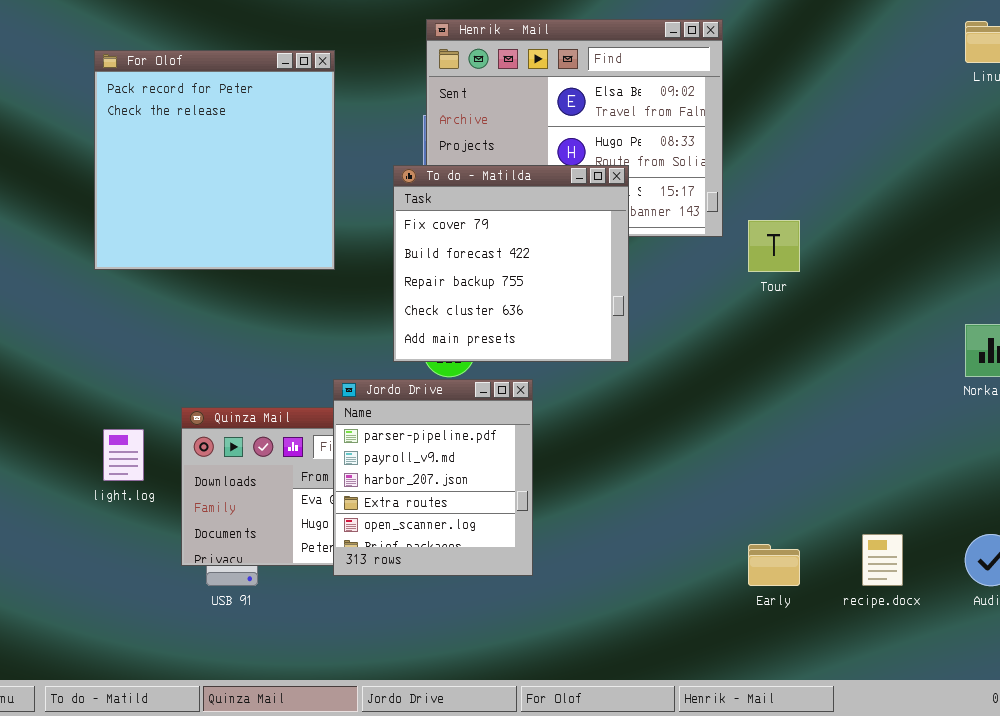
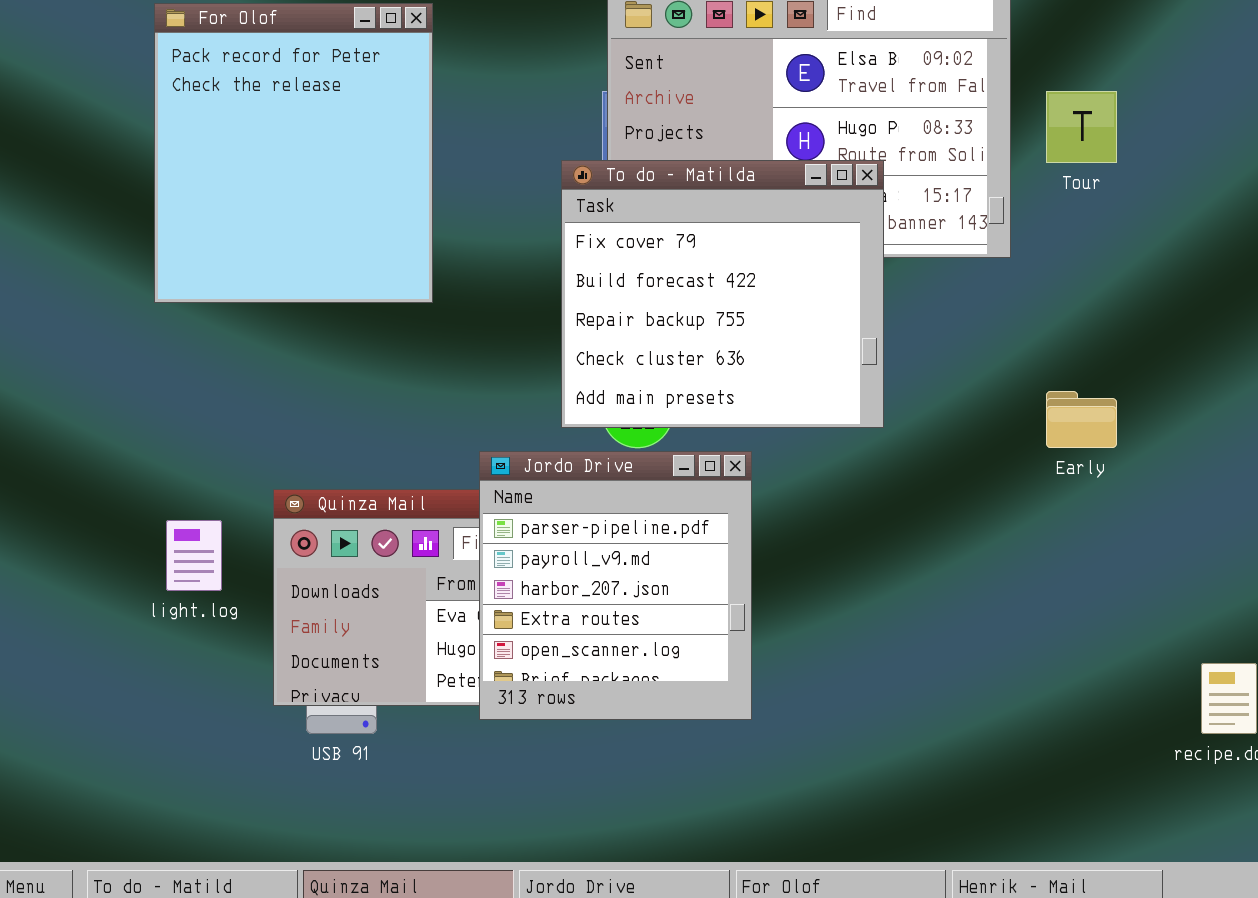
For Olof: [94,50,335,270] -> [154,3,433,303], resized
Tour: [748,220,800,272] -> [1046,91,1117,163], moved
Early: [748,544,800,586] -> [1046,391,1117,448], moved

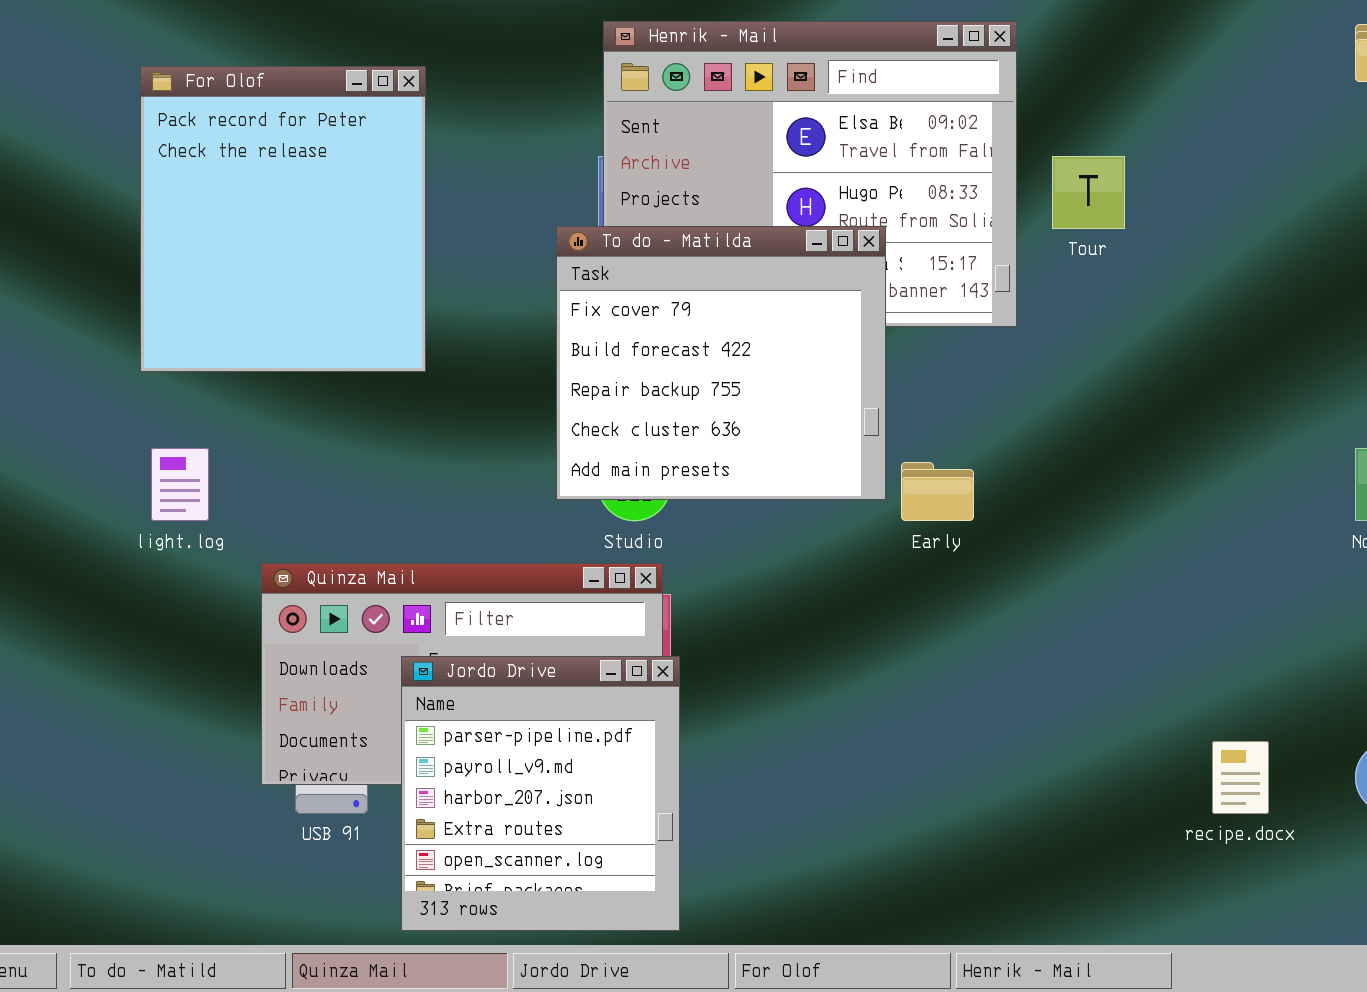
Early: [1046,391,1117,448] -> [901,462,974,521], moved
Jordo Drive: [479,451,752,720] -> [401,656,680,931], moved
light.log: [166,520,222,591] -> [151,448,209,521], moved

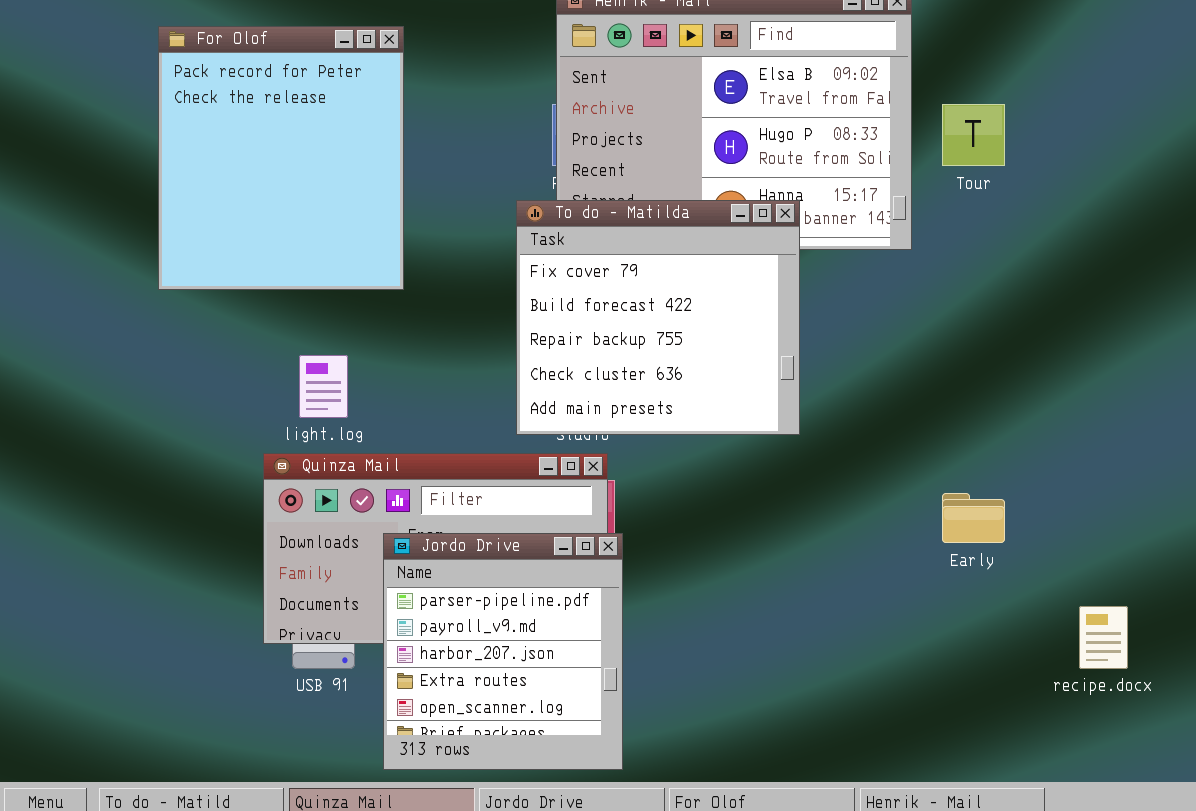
To do - Matilda: [556,226,886,500] -> [516,200,800,435], moved
light.log: [151,448,209,521] -> [299,355,348,418], moved
Early: [901,462,974,521] -> [942,493,1005,543], moved

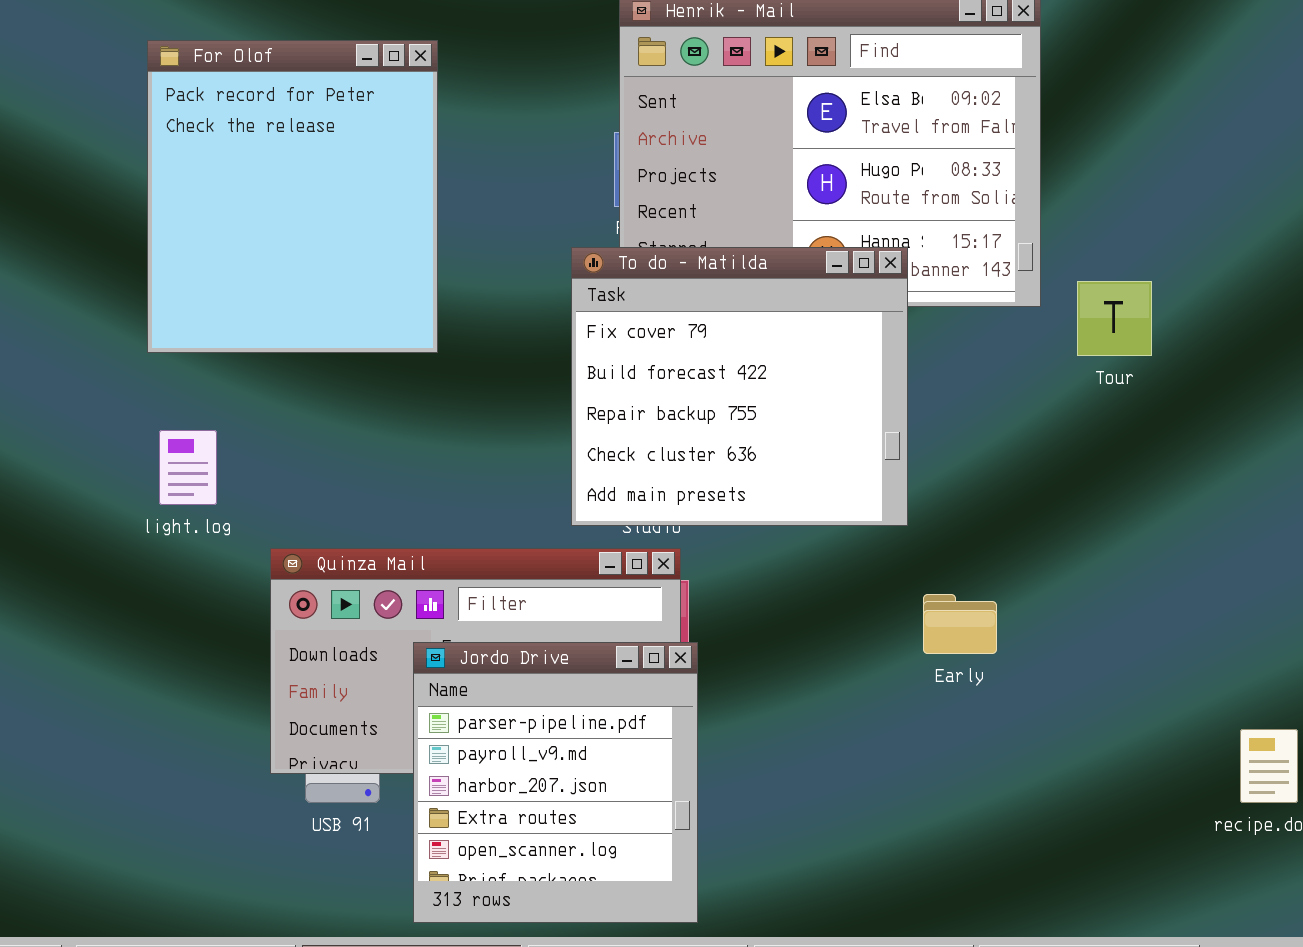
Tour: [942,104,1005,166] -> [1077,281,1152,356], moved
light.log: [299,355,348,418] -> [159,430,217,505], moved
Early: [942,493,1005,543] -> [923,594,997,654], moved

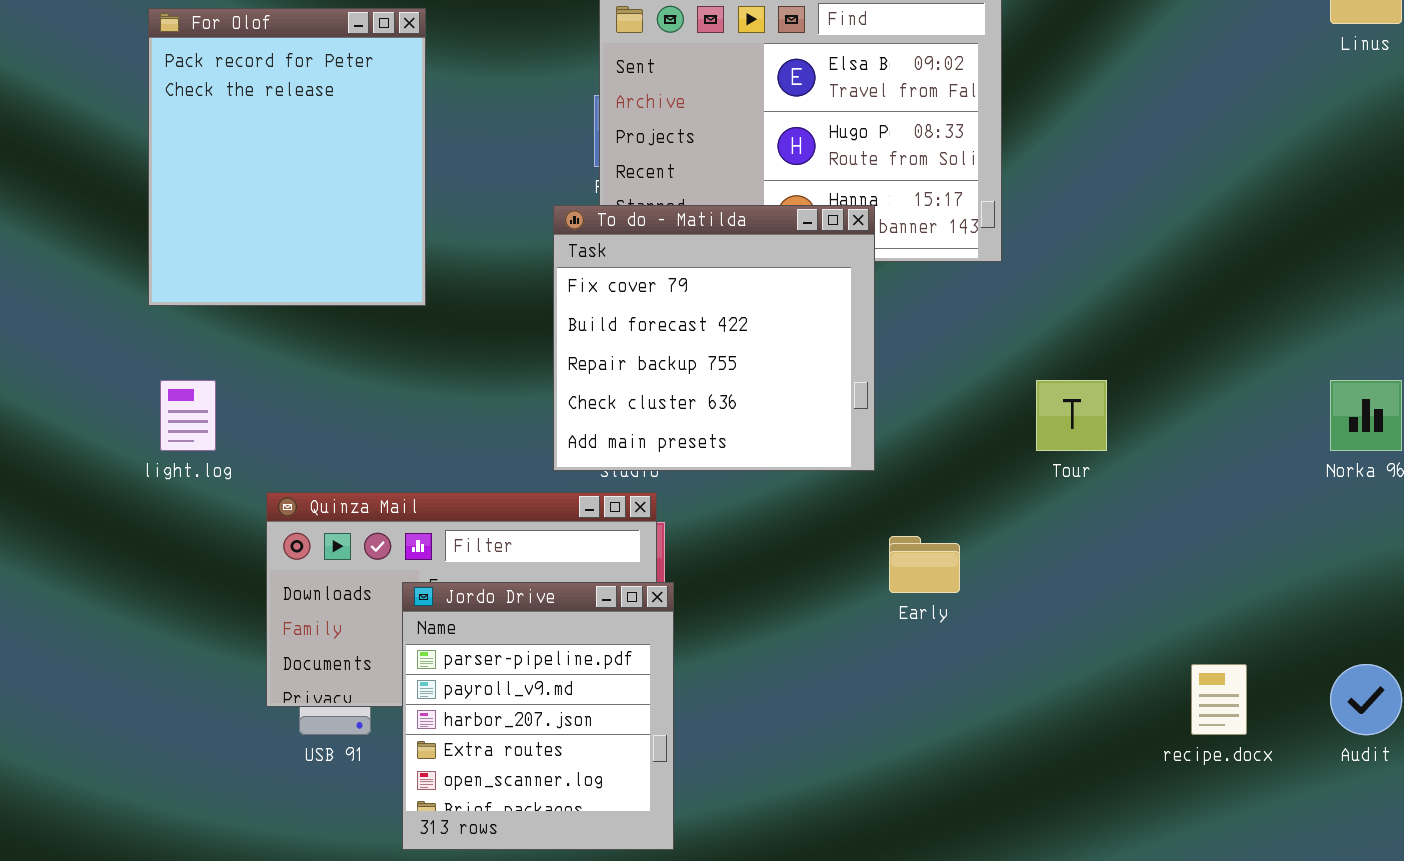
Tour: [1077,281,1152,356] -> [1036,380,1107,451], moved

